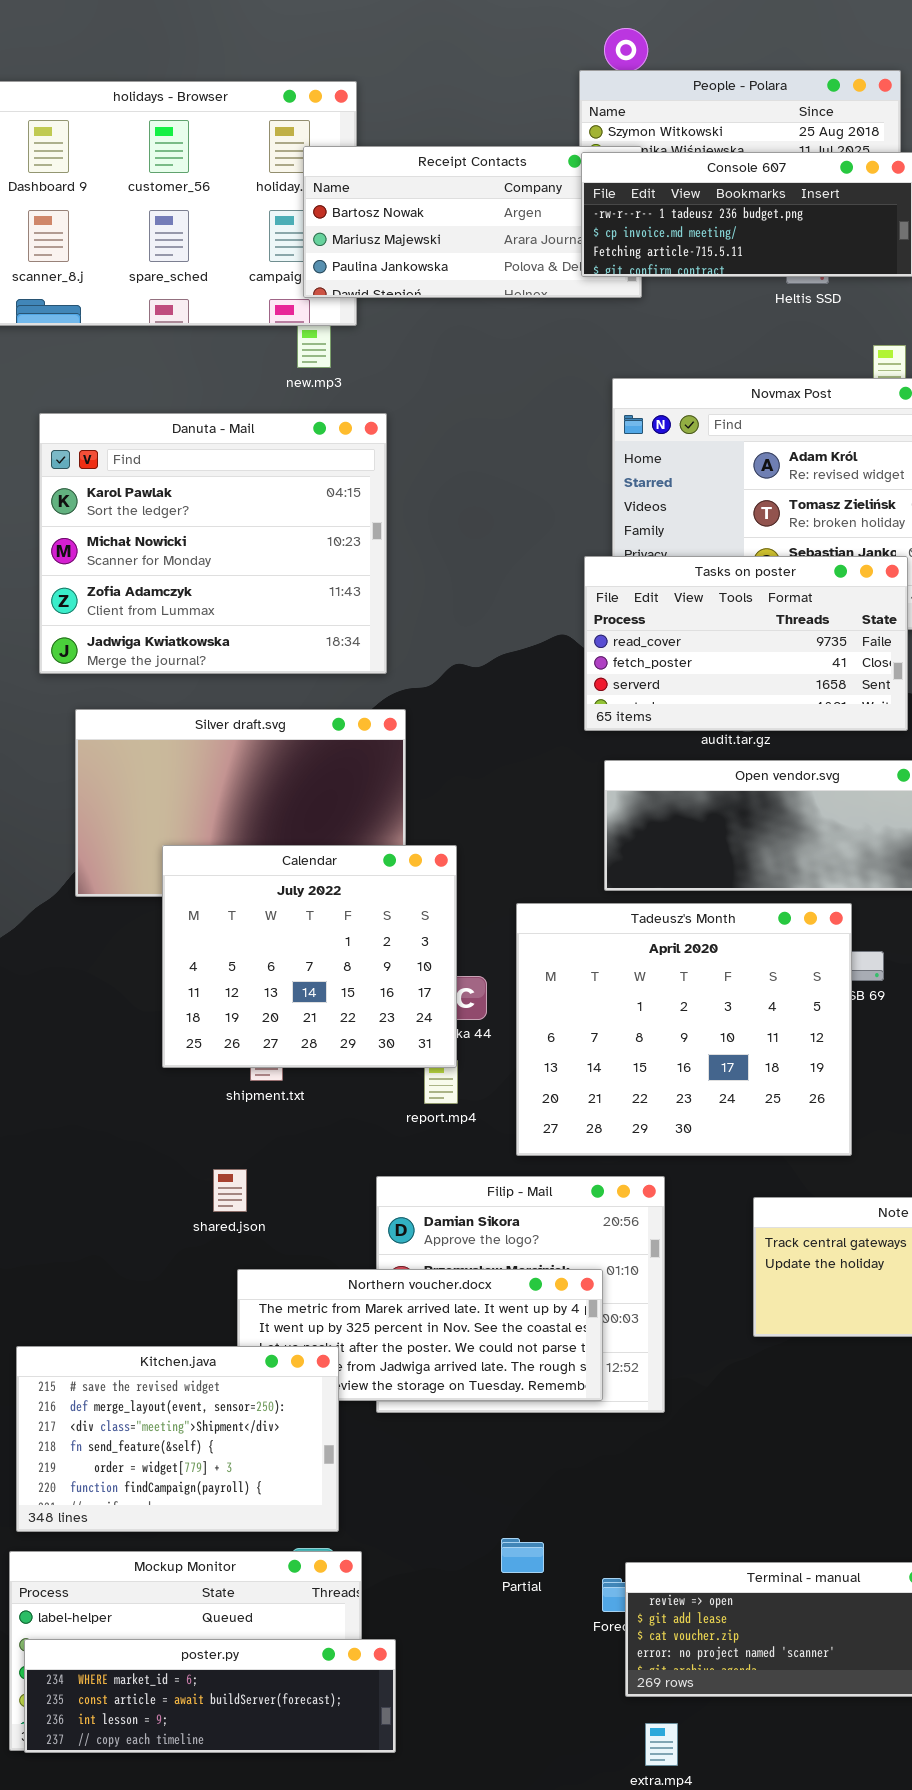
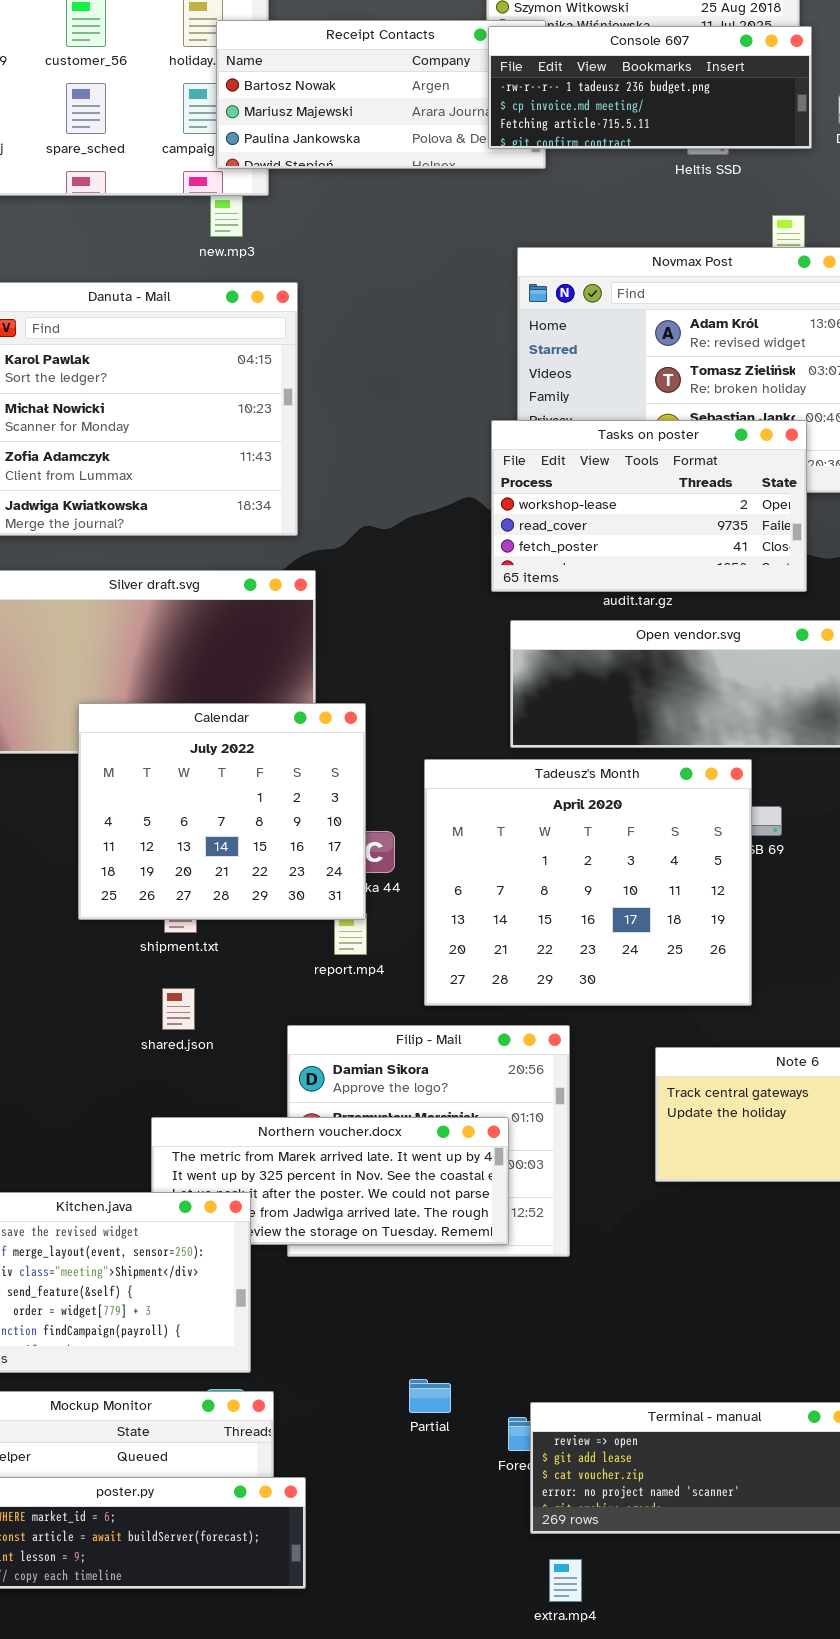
Tasks on poster: [584,556,908,731] -> [491,420,807,592], scrolled up 1 row
shared.json: [213,1169,247,1212] -> [162,988,195,1030], moved

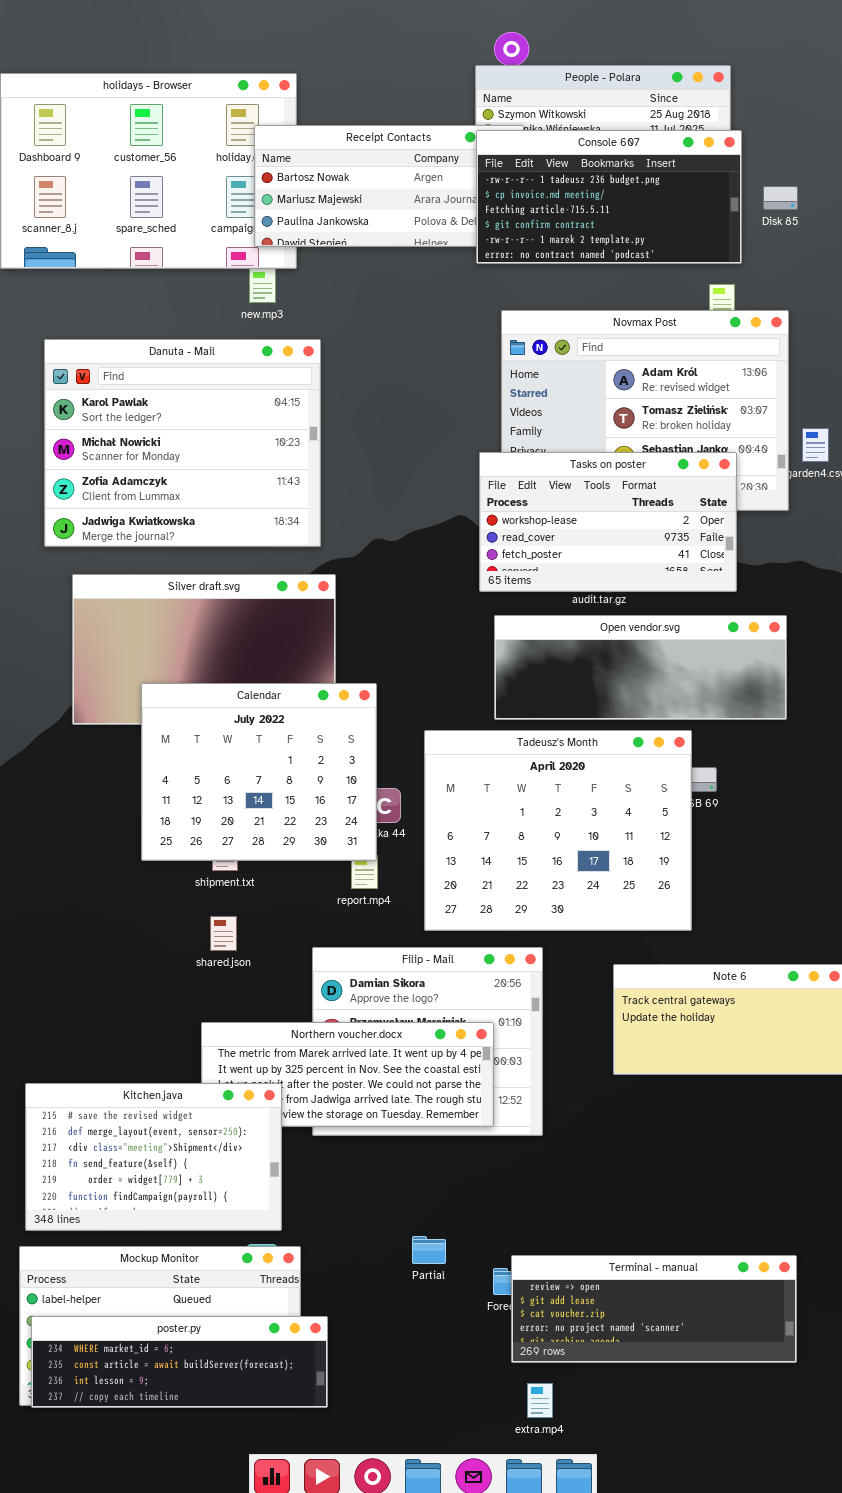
Console 607: [488,26,812,149] -> [476,130,742,264], resized

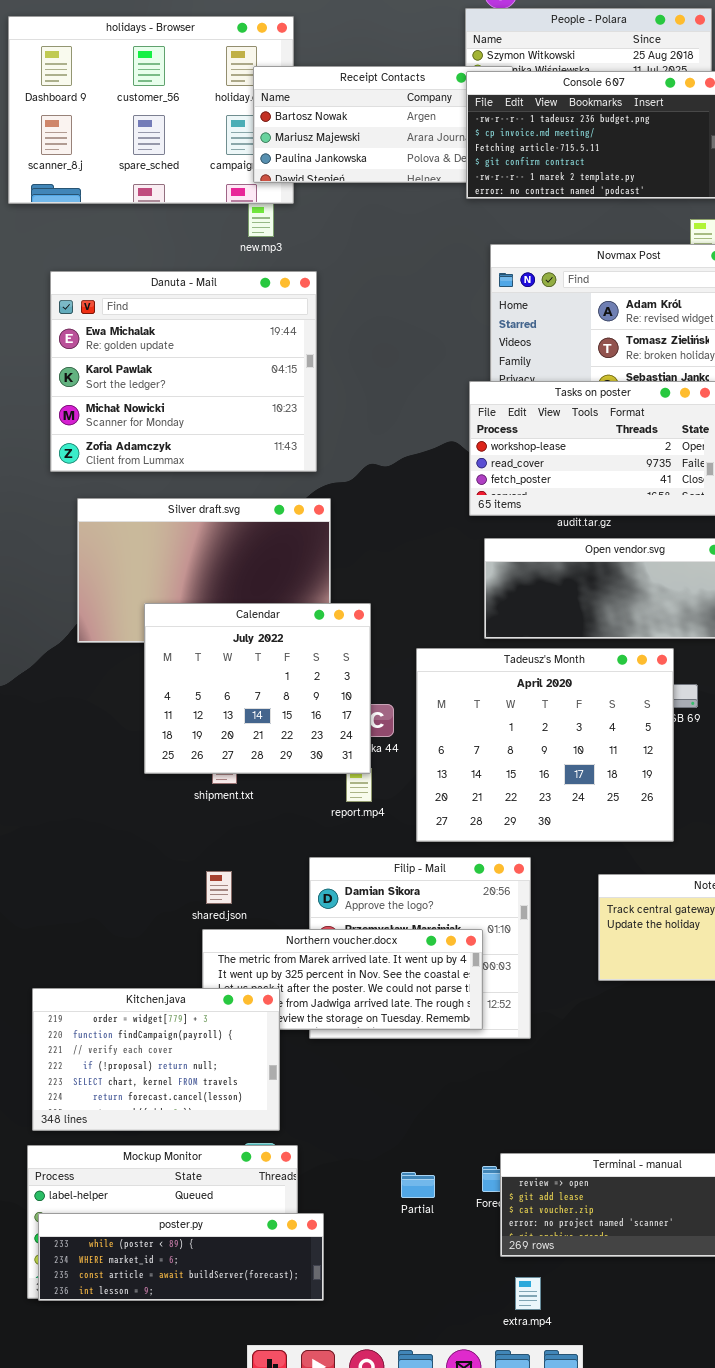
Danuta - Mail: [44,339,321,547] -> [50,271,317,472], scrolled up 1 row
shared.json: [210,916,237,951] -> [206,871,232,904], moved
Kitchen.java: [25,1083,282,1231] -> [32,988,280,1131], scrolled down 4 rows
Partial: [412,1236,446,1264] -> [401,1172,435,1198], moved
poster.py: [31,1316,328,1408] -> [38,1213,324,1301], scrolled up 1 row

